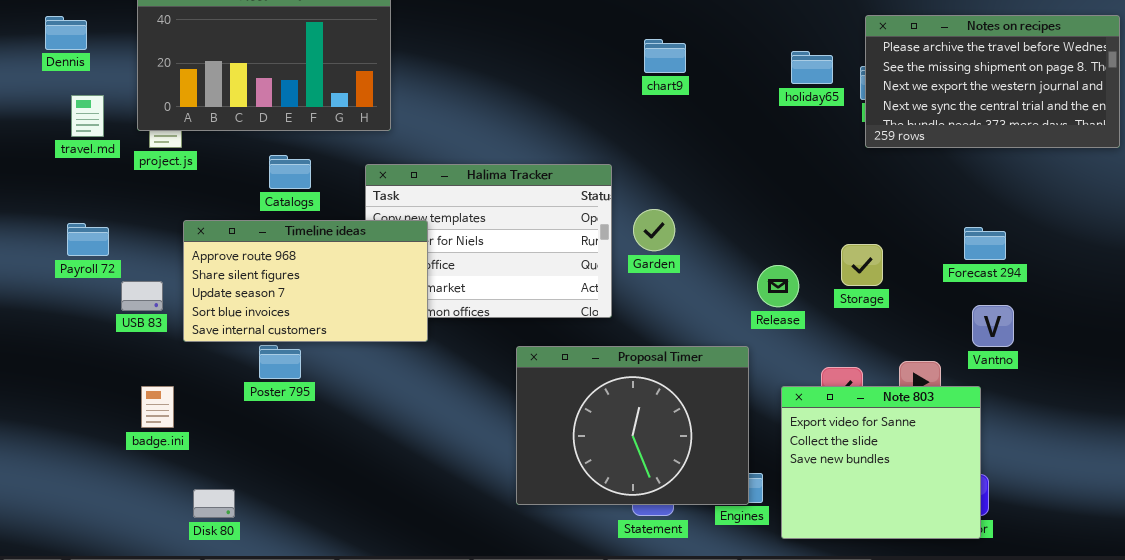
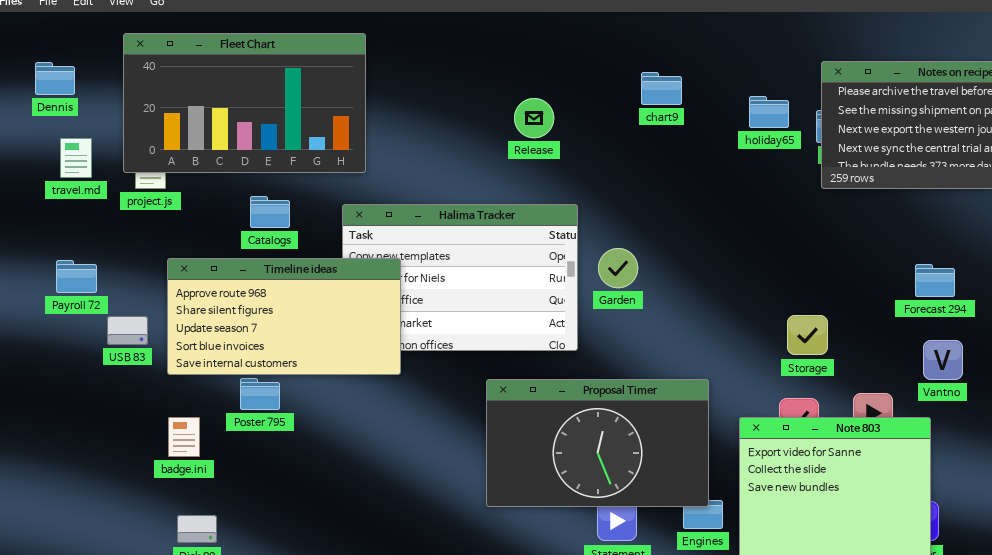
chart9: [644,39,686,73] -> [641,72,682,105], moved
Storage: [841,244,883,286] -> [787,315,828,355], moved
Release: [757,265,799,307] -> [514,98,554,138], moved
Proposal Timer: [516,346,749,505] -> [486,379,709,507], resized
badge.ini: [141,386,174,428] -> [168,417,200,457], moved

